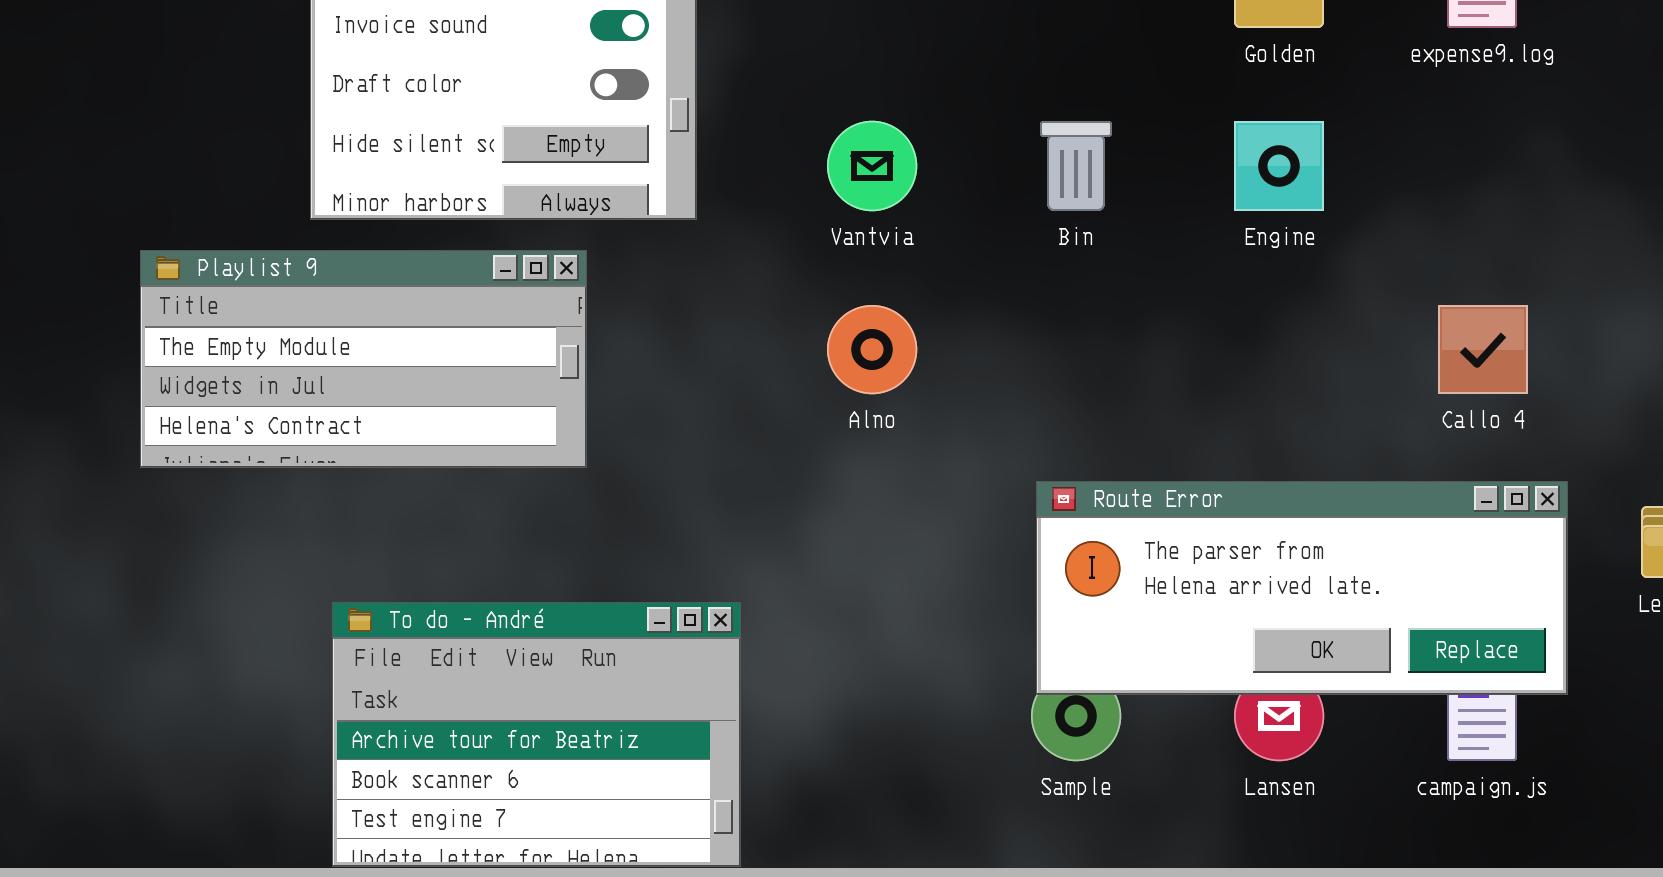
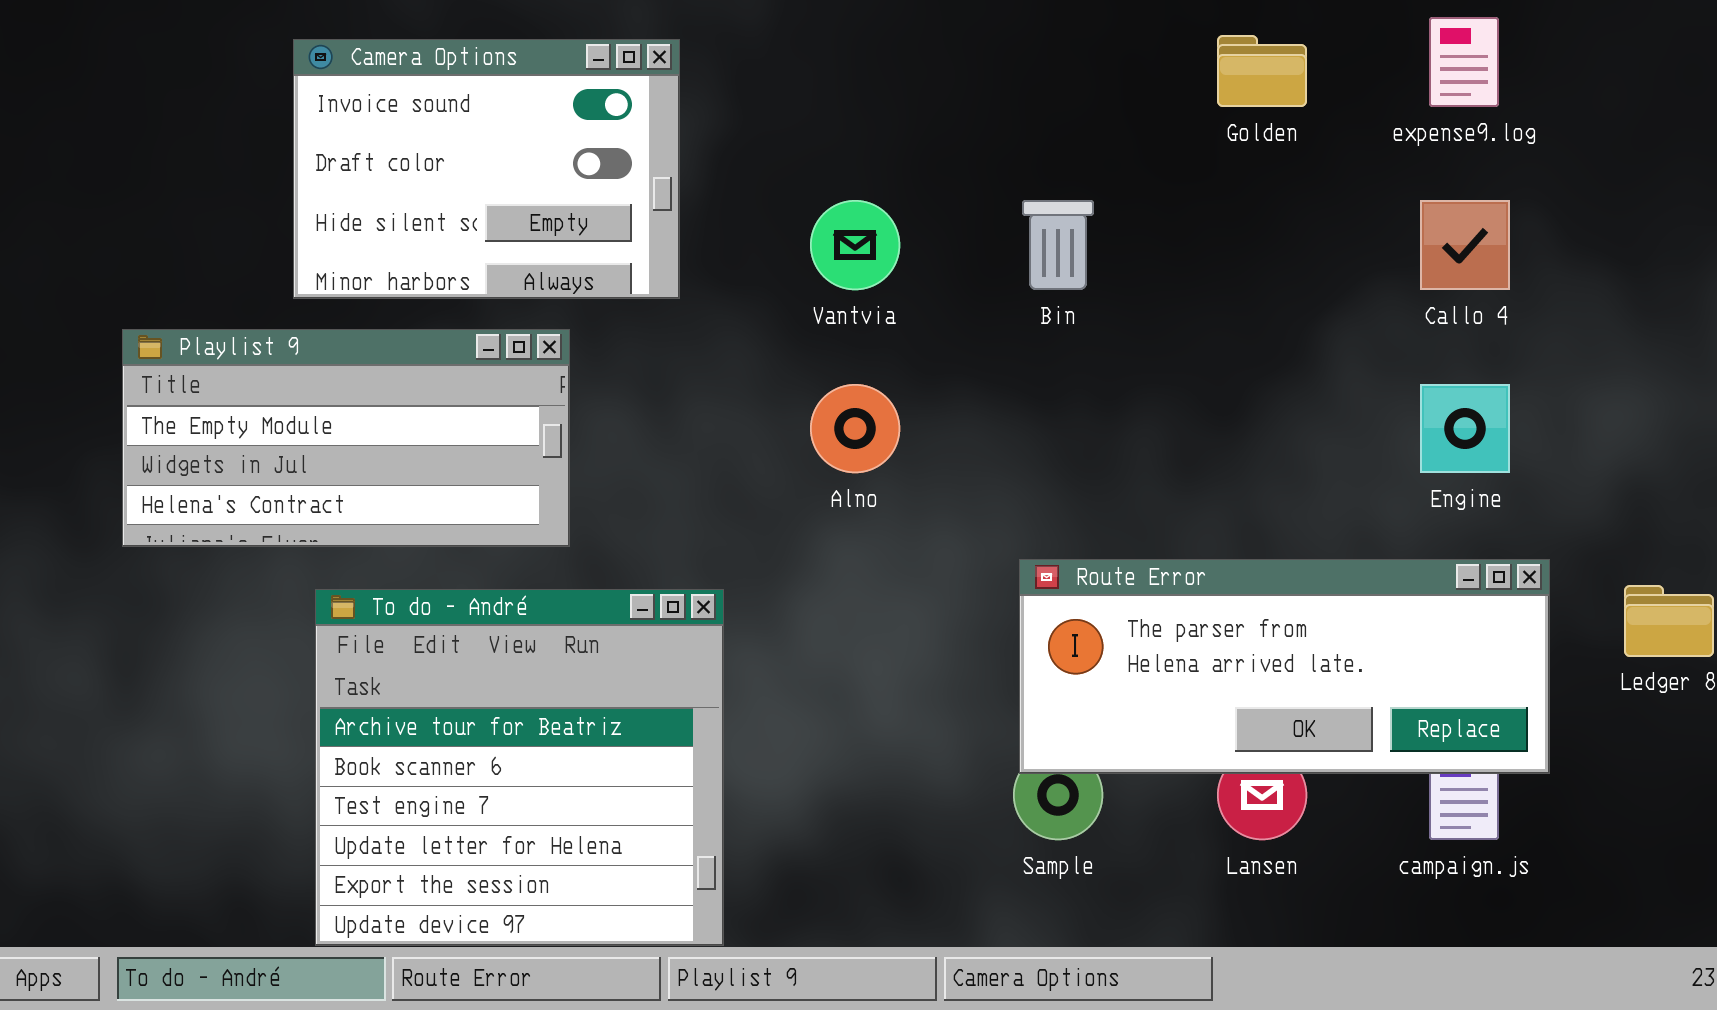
Engine: [1234,121,1324,211] -> [1420,384,1510,473], moved
Callo 4: [1438,305,1528,394] -> [1420,200,1510,290], moved
To do - André: [332,602,741,867] -> [315,589,724,946], resized

